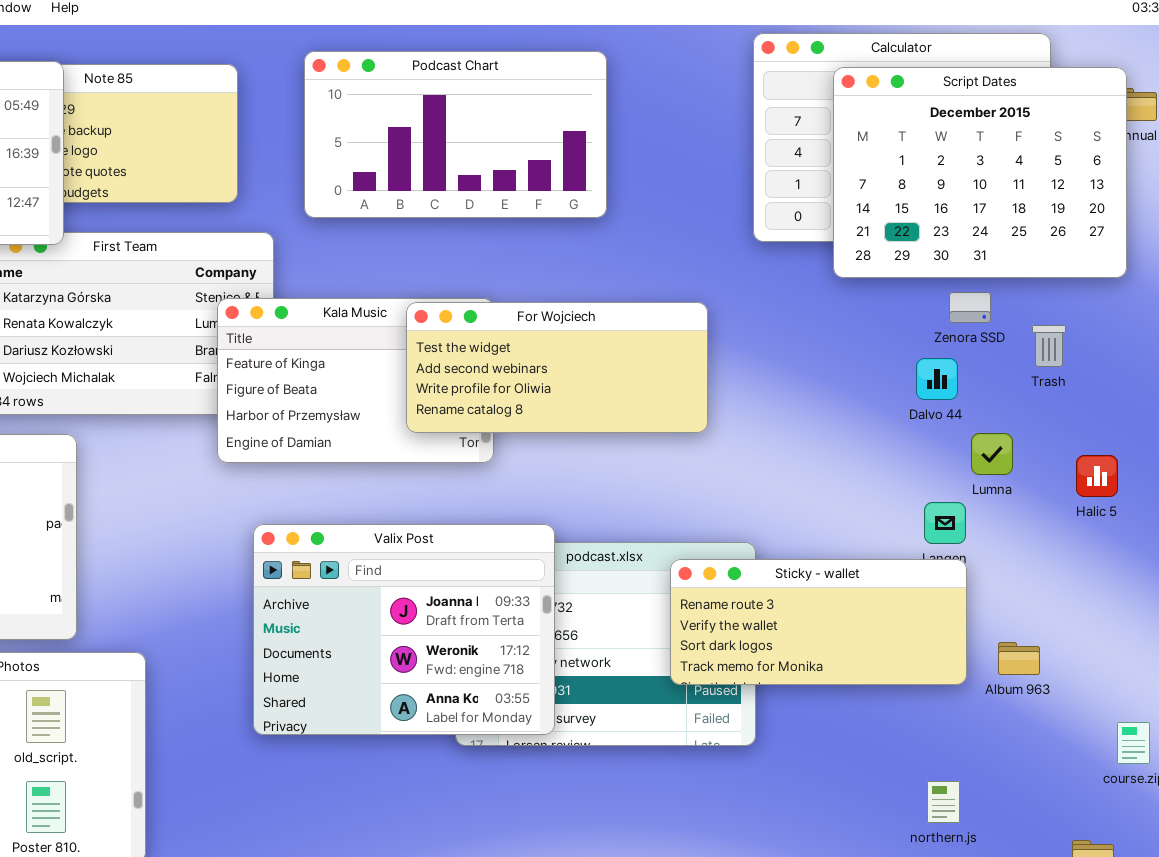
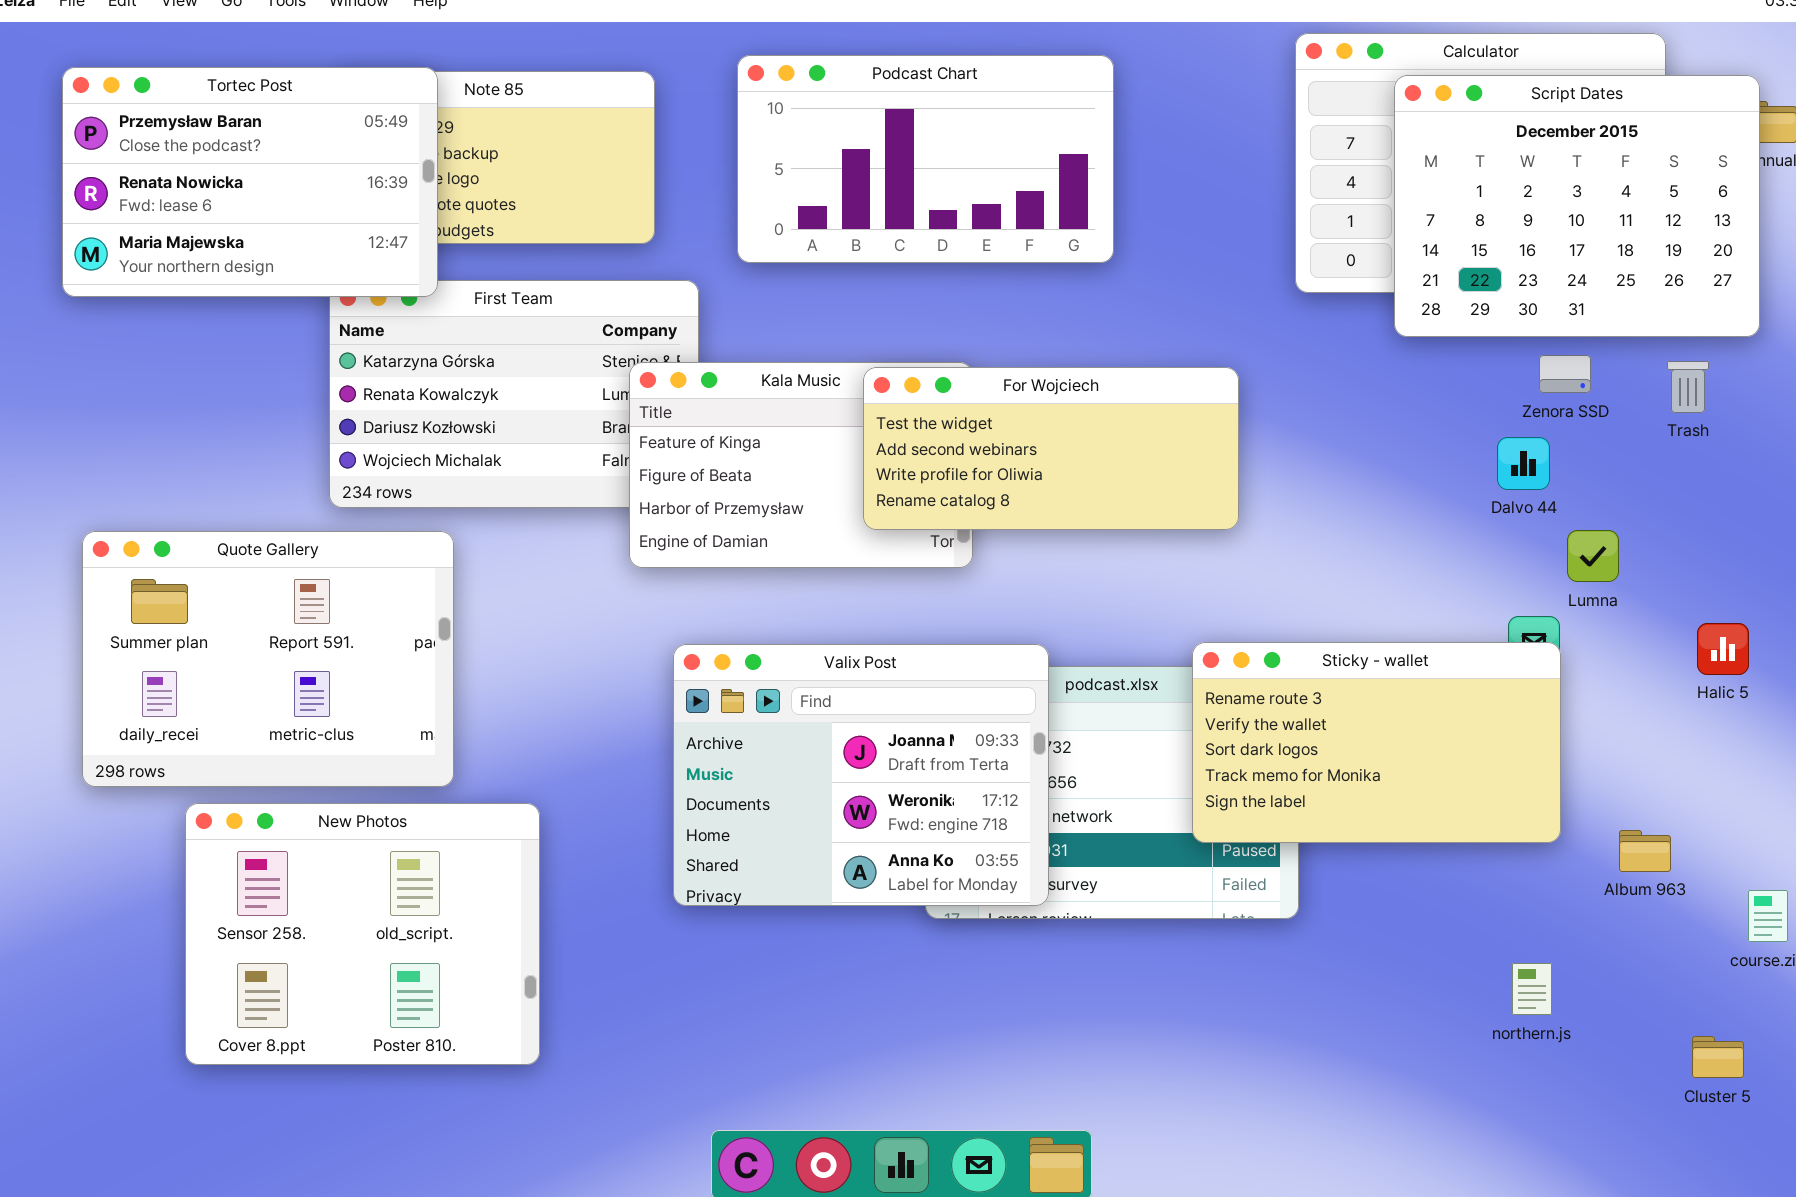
Trash: [1032,325,1066,367] -> [1667,361,1709,413], moved
Halic 5: [1076,455,1118,497] -> [1697,623,1749,675], moved
Sticky - wallet: [670,559,967,685] -> [1192,642,1561,843], resized
Album 963: [998,642,1040,675] -> [1619,830,1671,872], moved

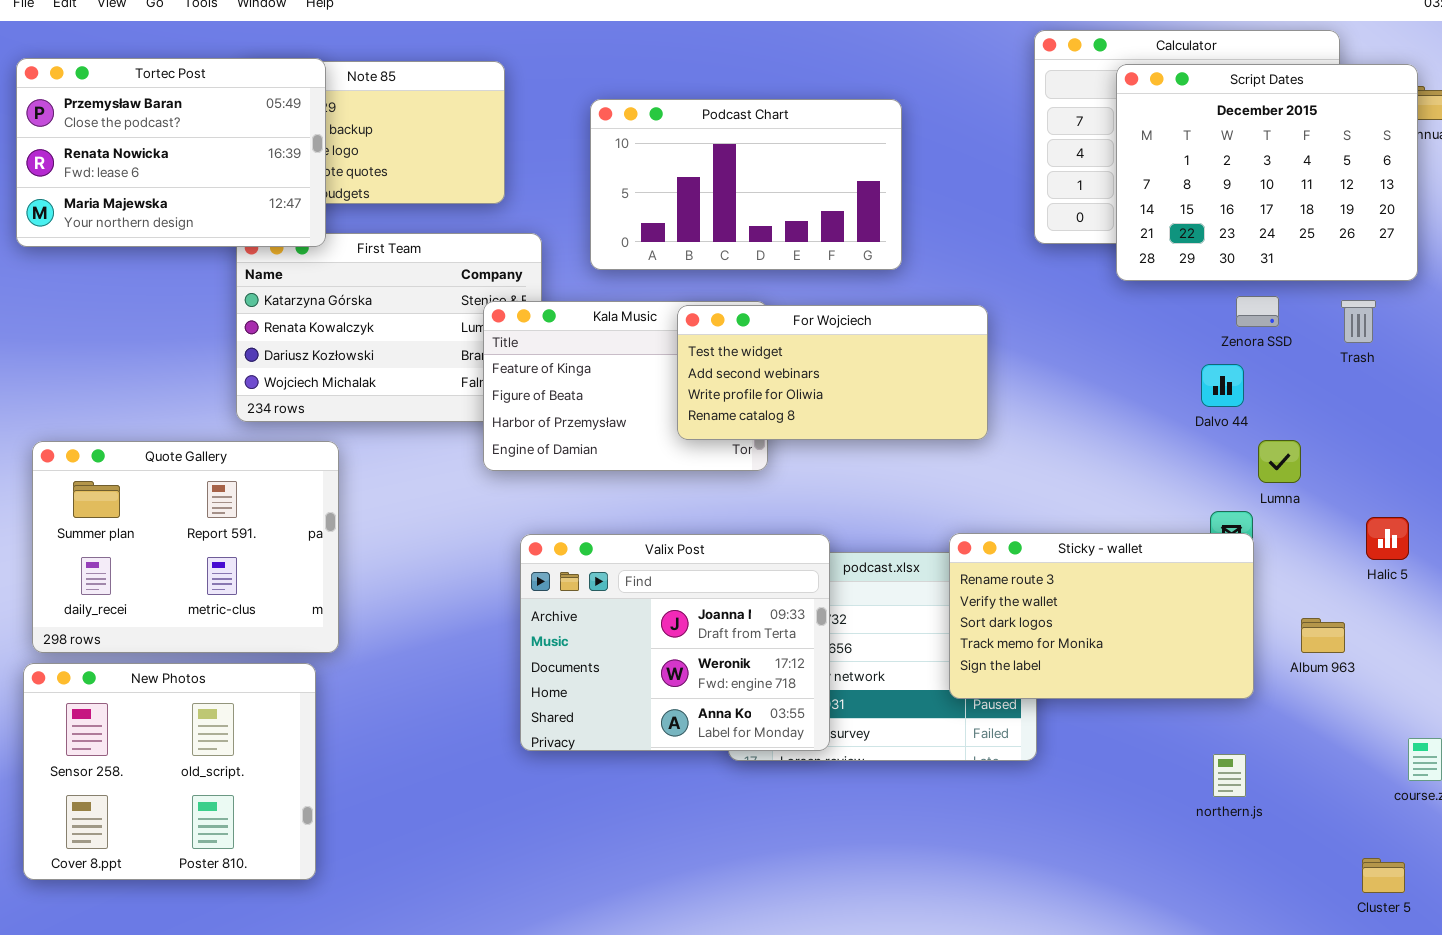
Podcast Chart: [737,55,1114,263] -> [590,99,902,270], moved
New Photos: [185,803,540,1065] -> [23,663,316,880], moved
Album 963: [1619,830,1671,872] -> [1301,618,1345,653], moved
northern.js: [1512,963,1552,1015] -> [1213,754,1246,797], moved

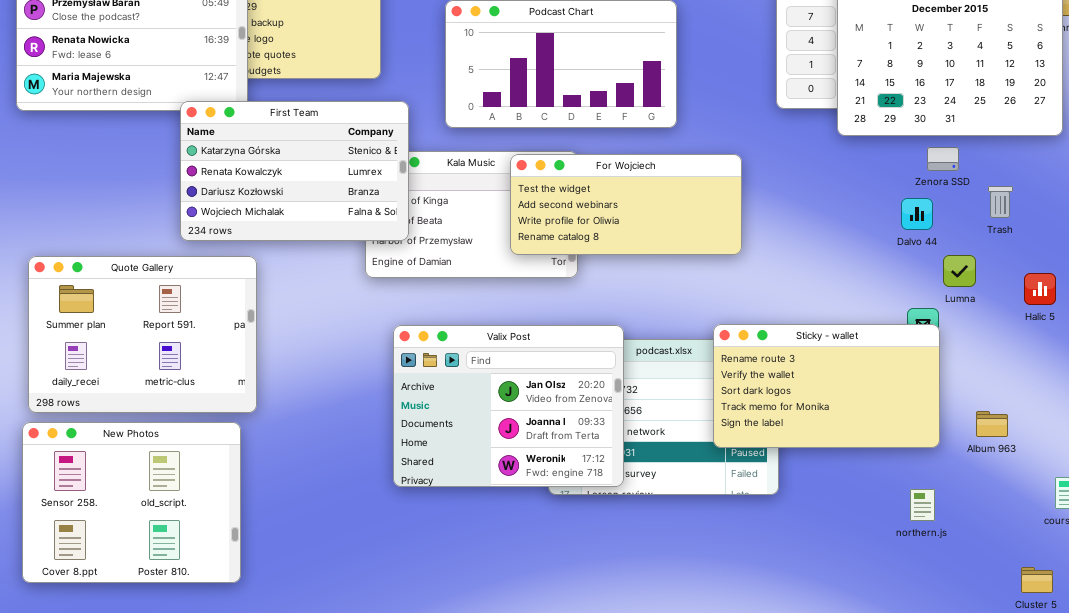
First Team: [236,233,542,422] -> [180,101,409,241], raised
Trash: [1341,300,1376,343] -> [988,186,1013,218], moved
Halic 5: [1366,517,1409,560] -> [1024,273,1056,305], moved
Valix Post: [520,534,830,751] -> [393,325,624,487], scrolled up 1 row
Album 963: [1301,618,1345,653] -> [976,411,1008,437], moved

